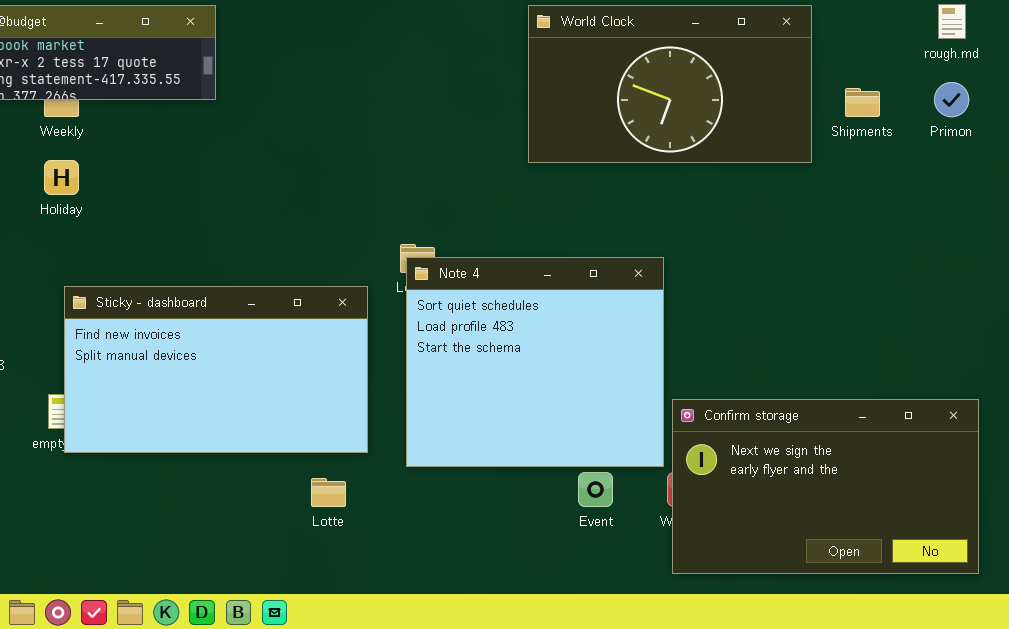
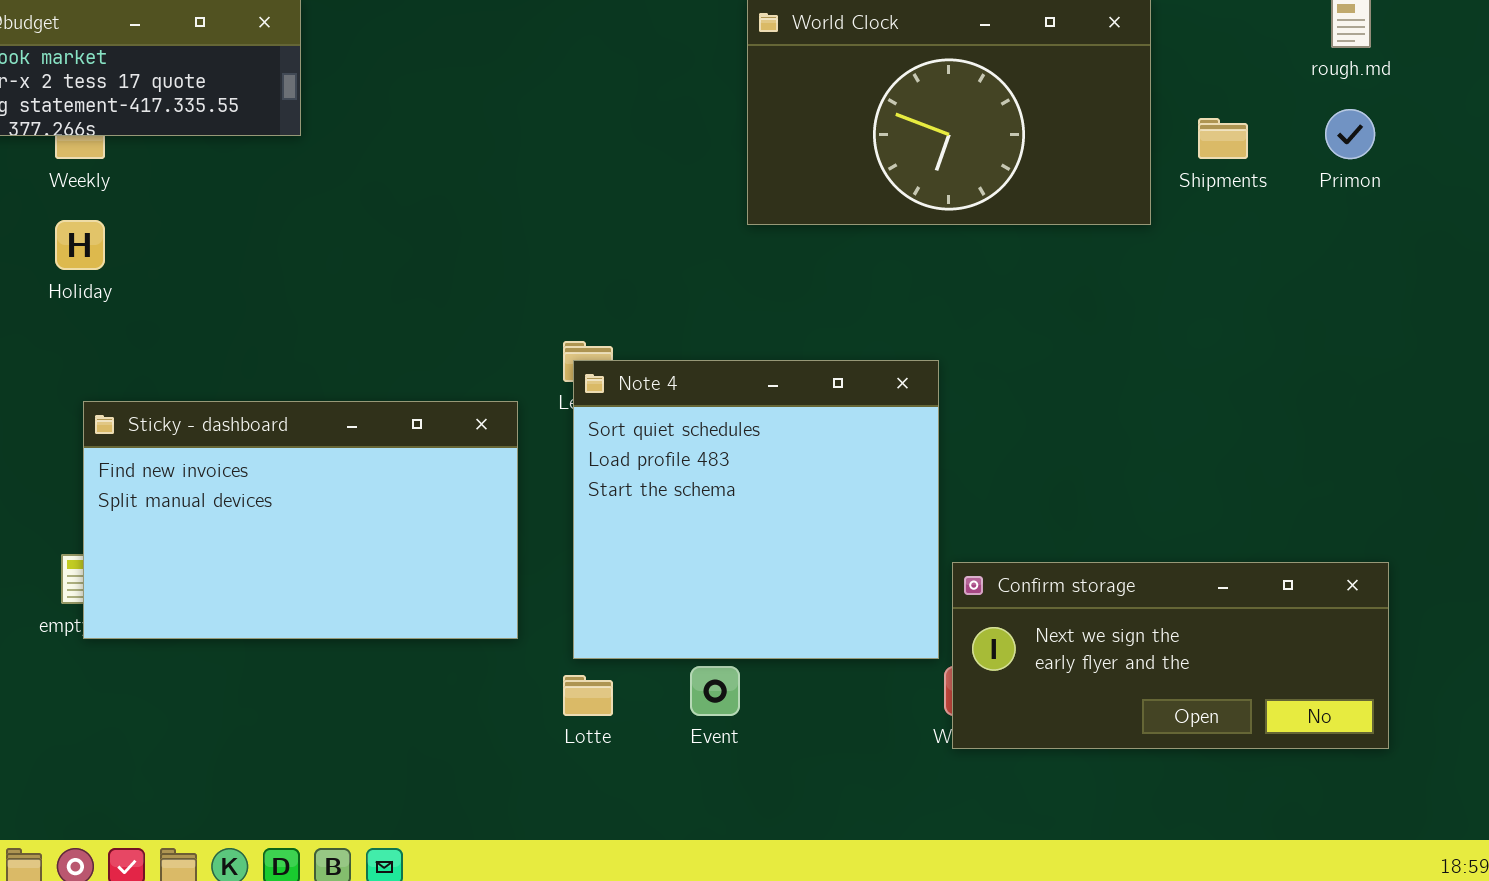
Confirm storage: [672,399,979,574] -> [952,562,1389,749], resized
Event: [578,472,613,507] -> [690,666,740,716], moved
Lotte: [311,478,346,507] -> [563,675,613,716], moved

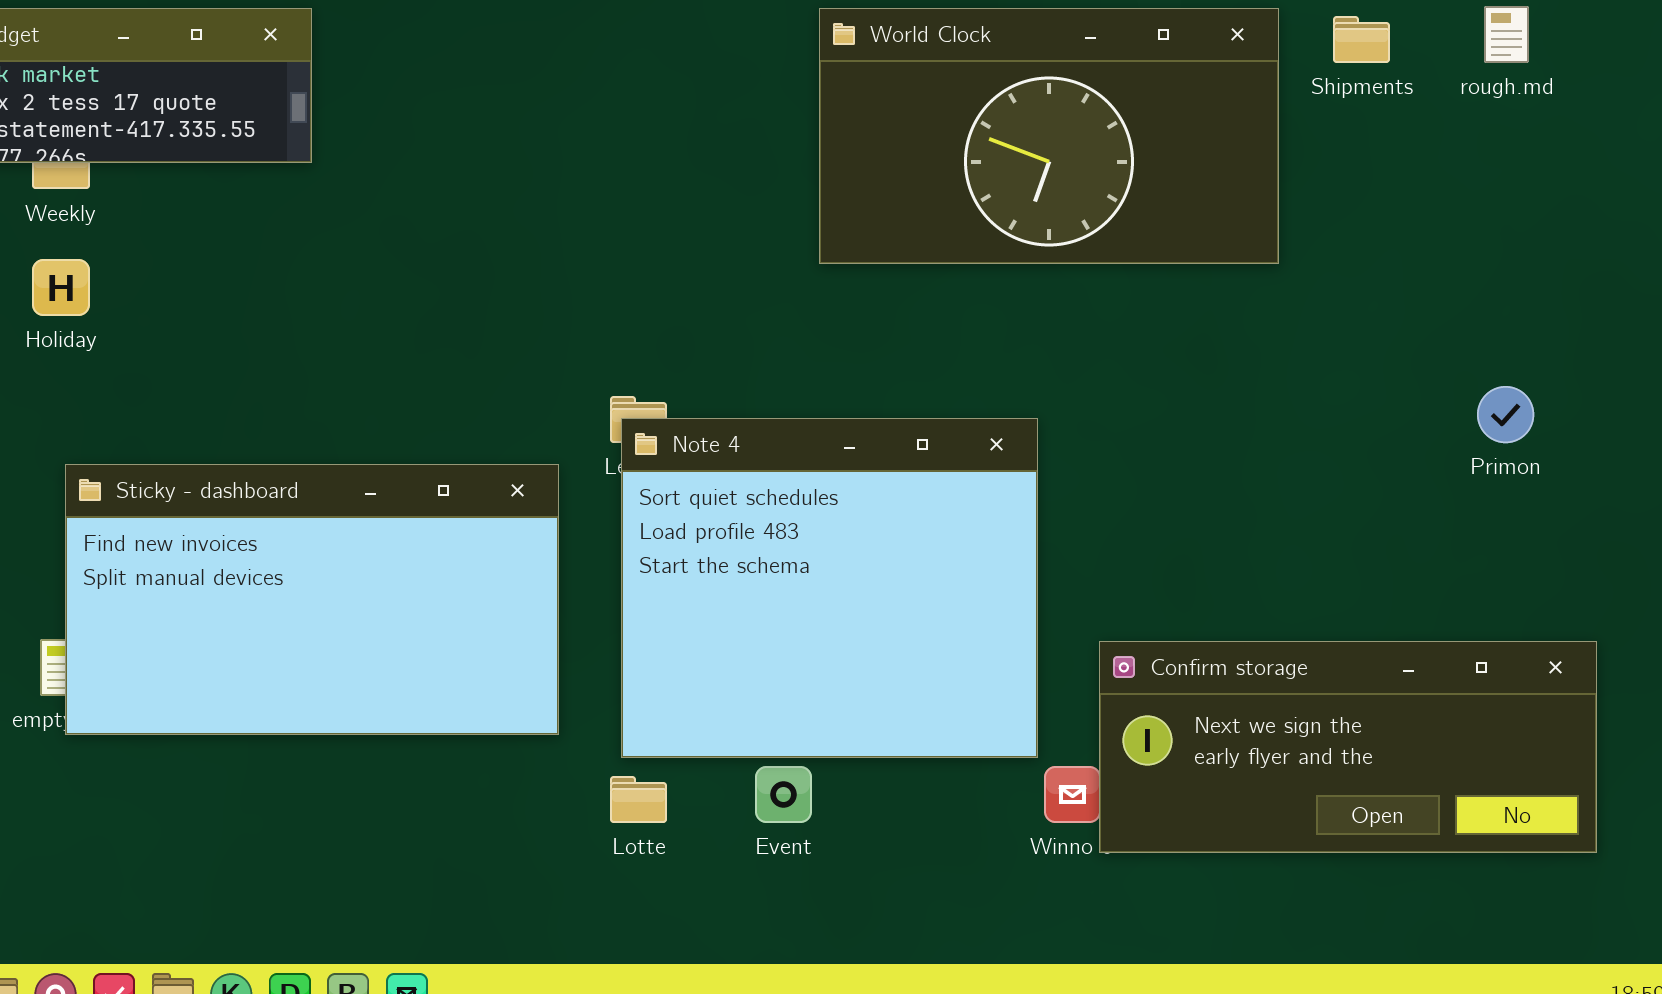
Primon: [1325,109,1375,159] -> [1477,386,1534,443], moved
Shipments: [1198,118,1248,159] -> [1333,16,1390,63], moved
Confirm storage: [952,562,1389,749] -> [1099,641,1597,853], moved

